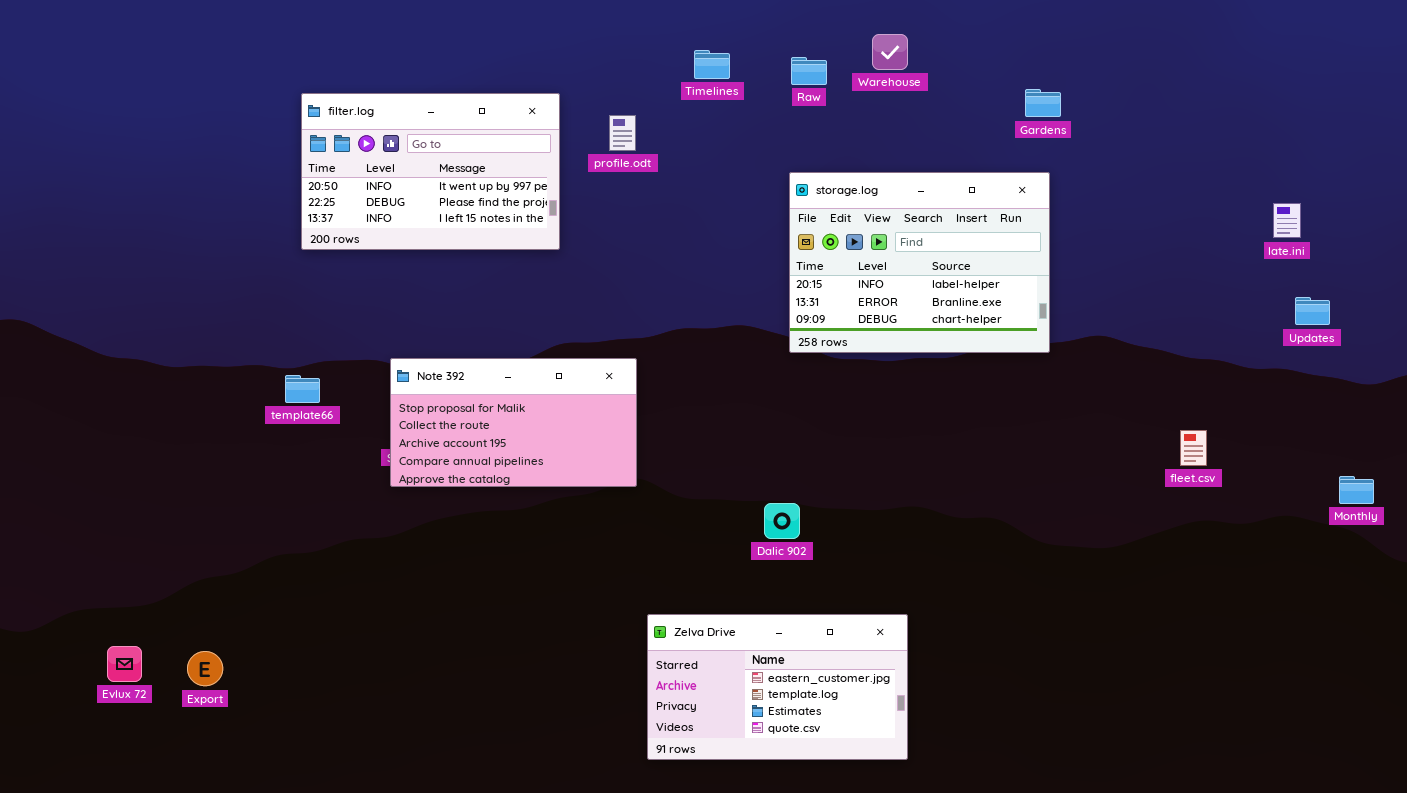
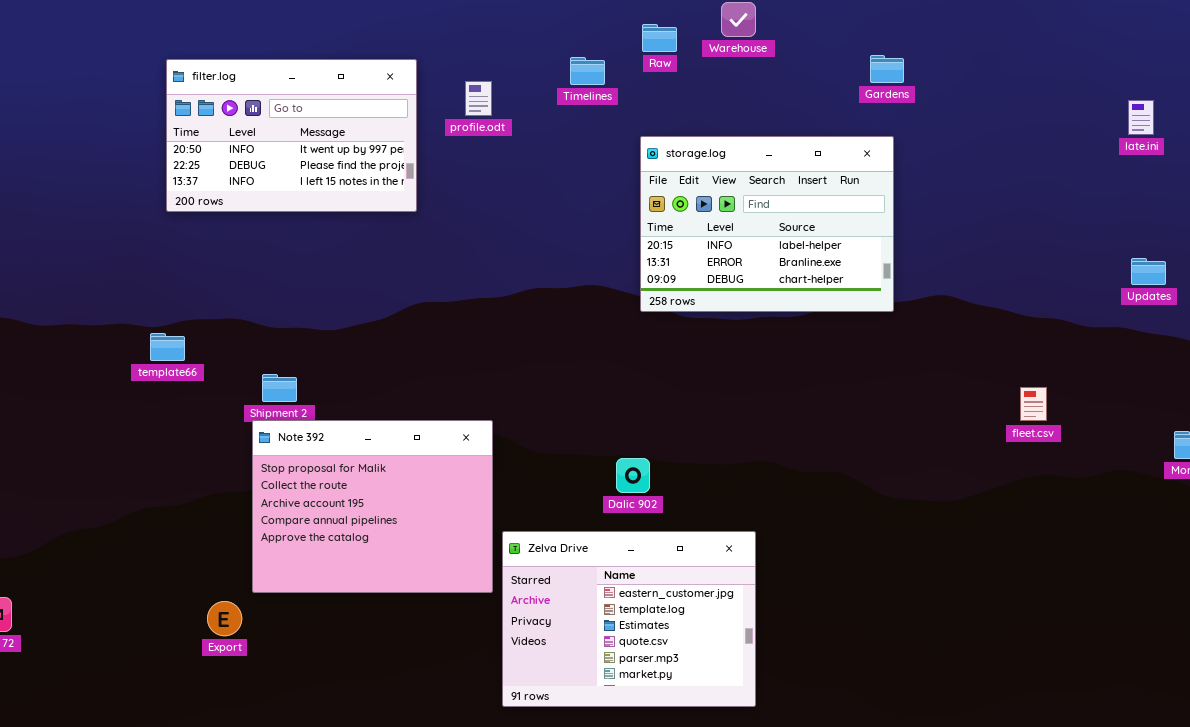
Timelines: [694,50,730,79] -> [570,57,605,85], moved
late.ini: [1273,203,1301,238] -> [1128,100,1154,135], moved
Note 392: [390,358,637,487] -> [252,420,493,593], moved, resized
Zelva Drive: [647,614,908,760] -> [502,531,756,707], resized
Export: [187,651,223,686] -> [207,601,242,636], moved

